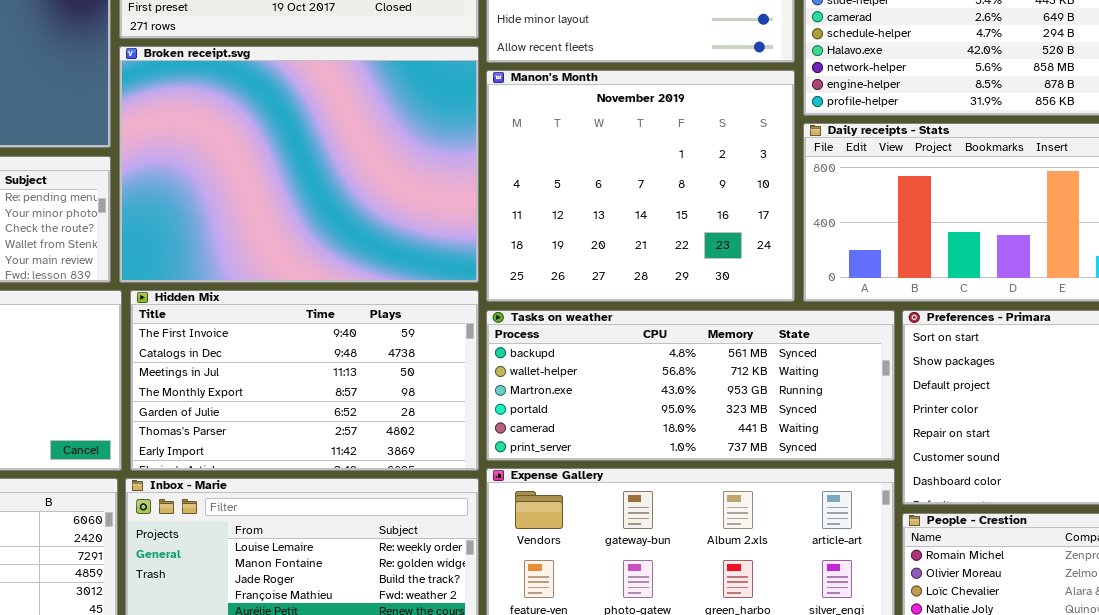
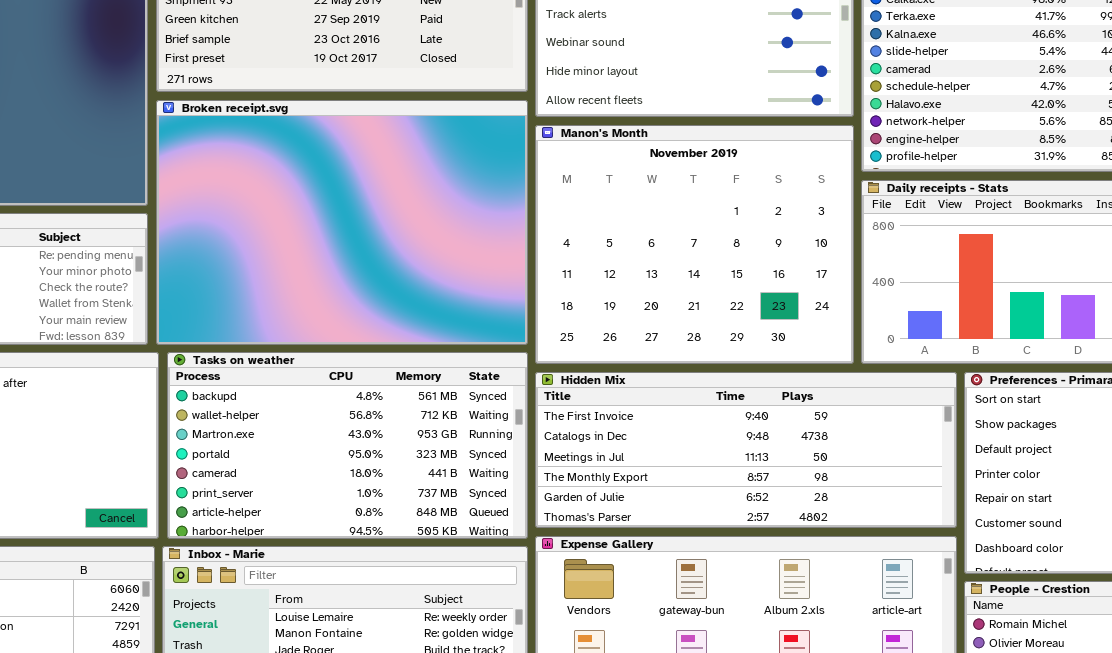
Hidden Mix: [130,290,479,471] -> [535,372,957,528], moved, resized
Tasks on weather: [486,310,895,461] -> [167,352,528,539], moved, resized

